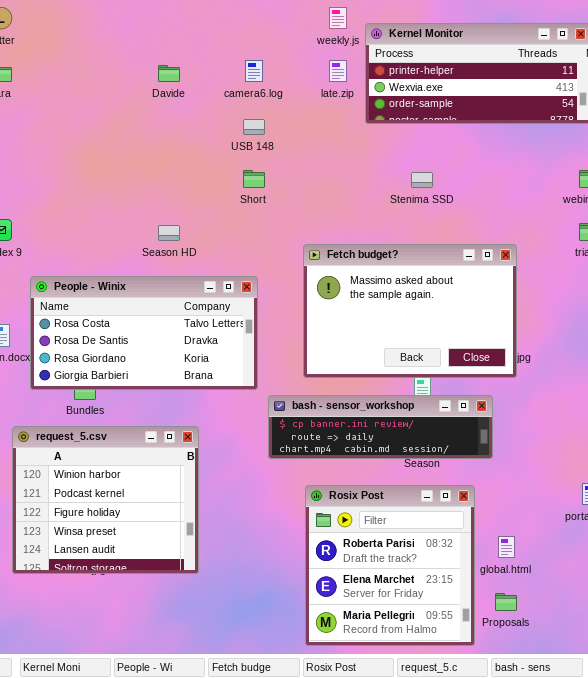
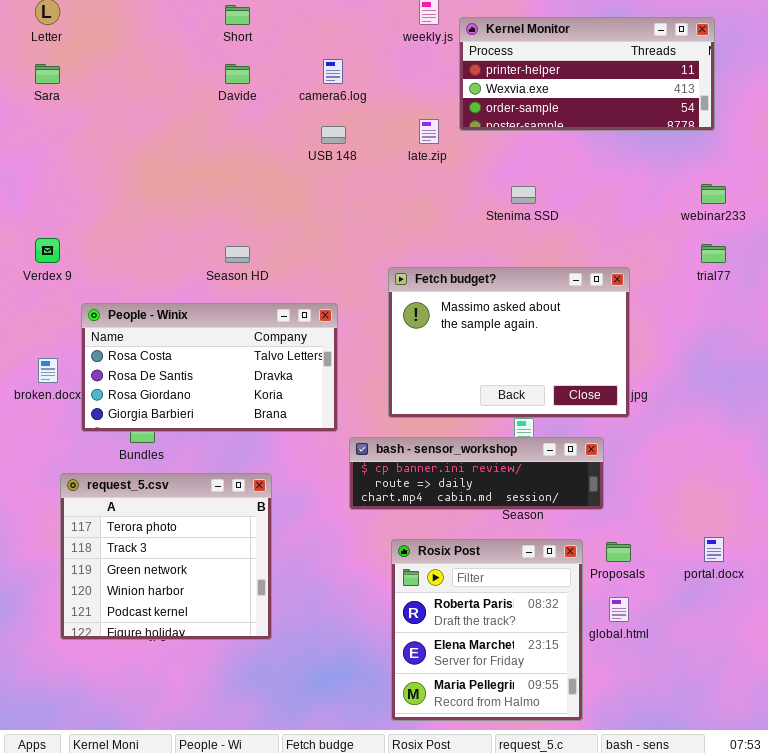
late.zip: [329,60,347,82] -> [419,119,439,144], moved
Short: [243,170,265,188] -> [225,5,250,25], moved
request_5.csv: [12,426,199,574] -> [60,473,272,640], scrolled up 3 rows
Proposals: [495,593,517,611] -> [606,542,631,562], moved

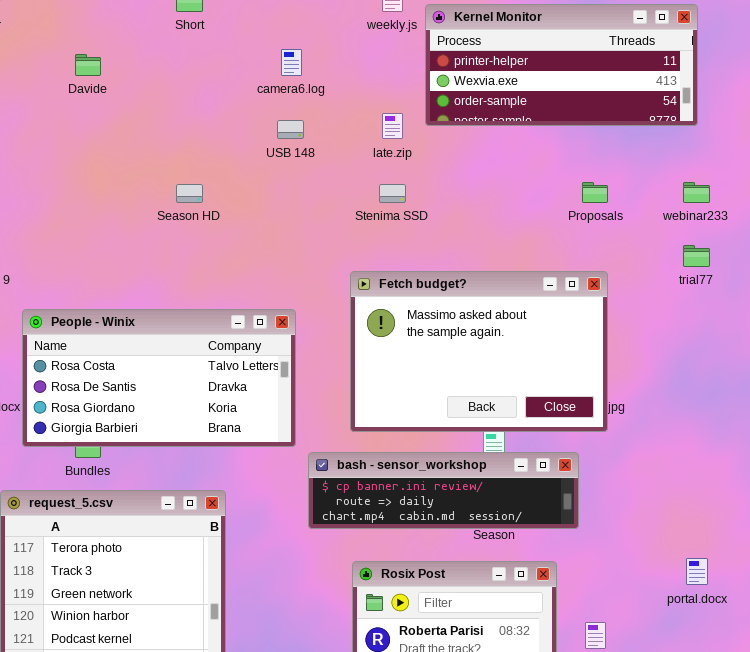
Davide: [225,64,250,84] -> [75,54,101,76], moved
Stenima SSD: [511,186,536,204] -> [379,184,406,203], moved
Season HD: [225,246,250,263] -> [176,184,203,203], moved
Proposals: [606,542,631,562] -> [582,182,608,203], moved

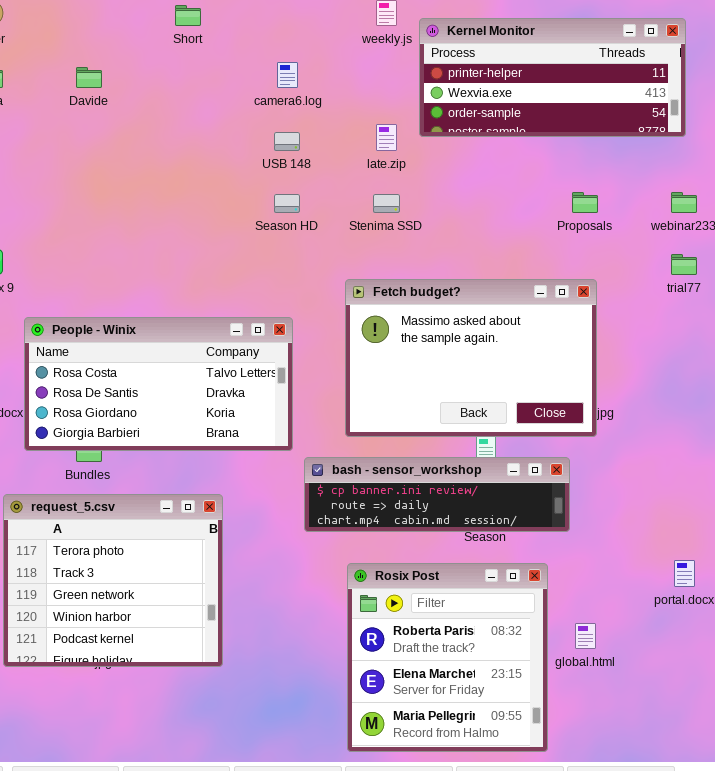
Season HD: [176,184,203,203] -> [274,194,300,213], moved

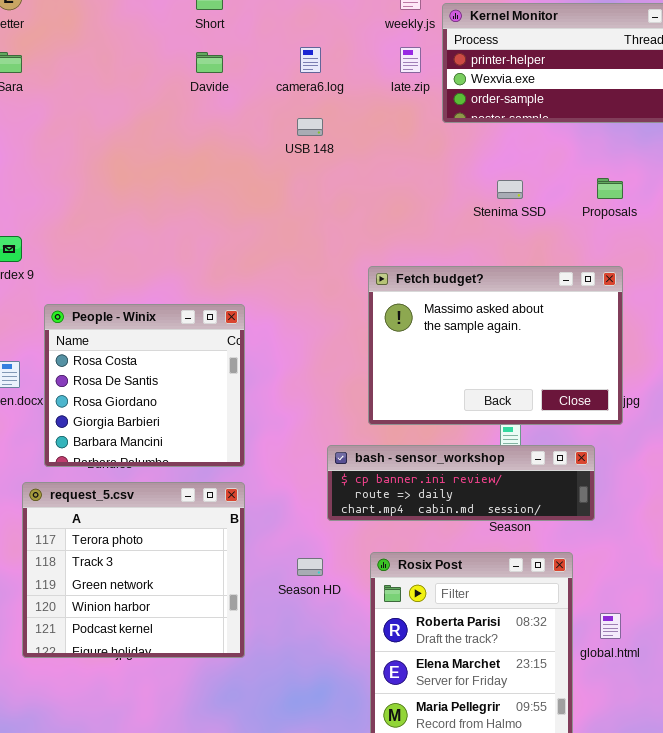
Davide: [76,67,102,88] -> [196,52,223,73], moved
late.zip: [376,124,397,151] -> [400,47,421,73], moved
Season HD: [274,194,300,213] -> [297,558,323,576], moved
Stenima SSD: [373,194,400,213] -> [497,180,523,199], moved
People - Winix: [24,317,293,451] -> [44,304,245,467], resized

